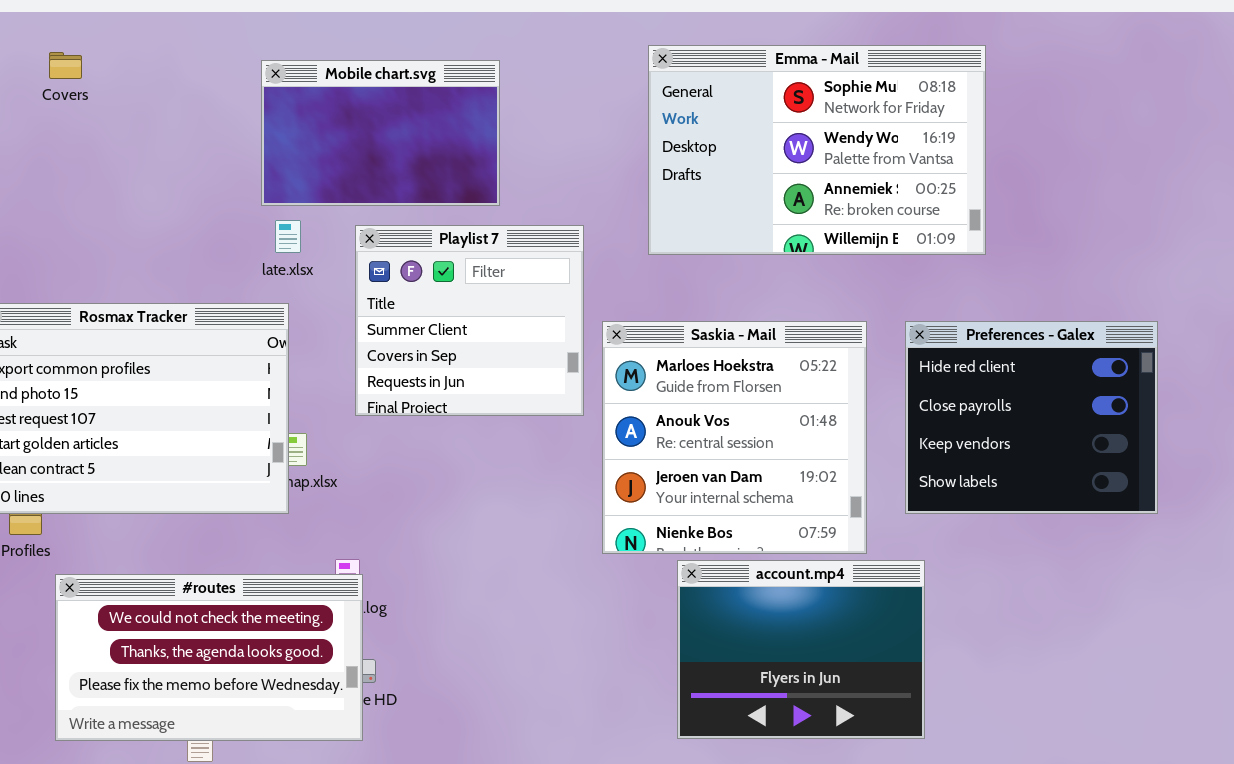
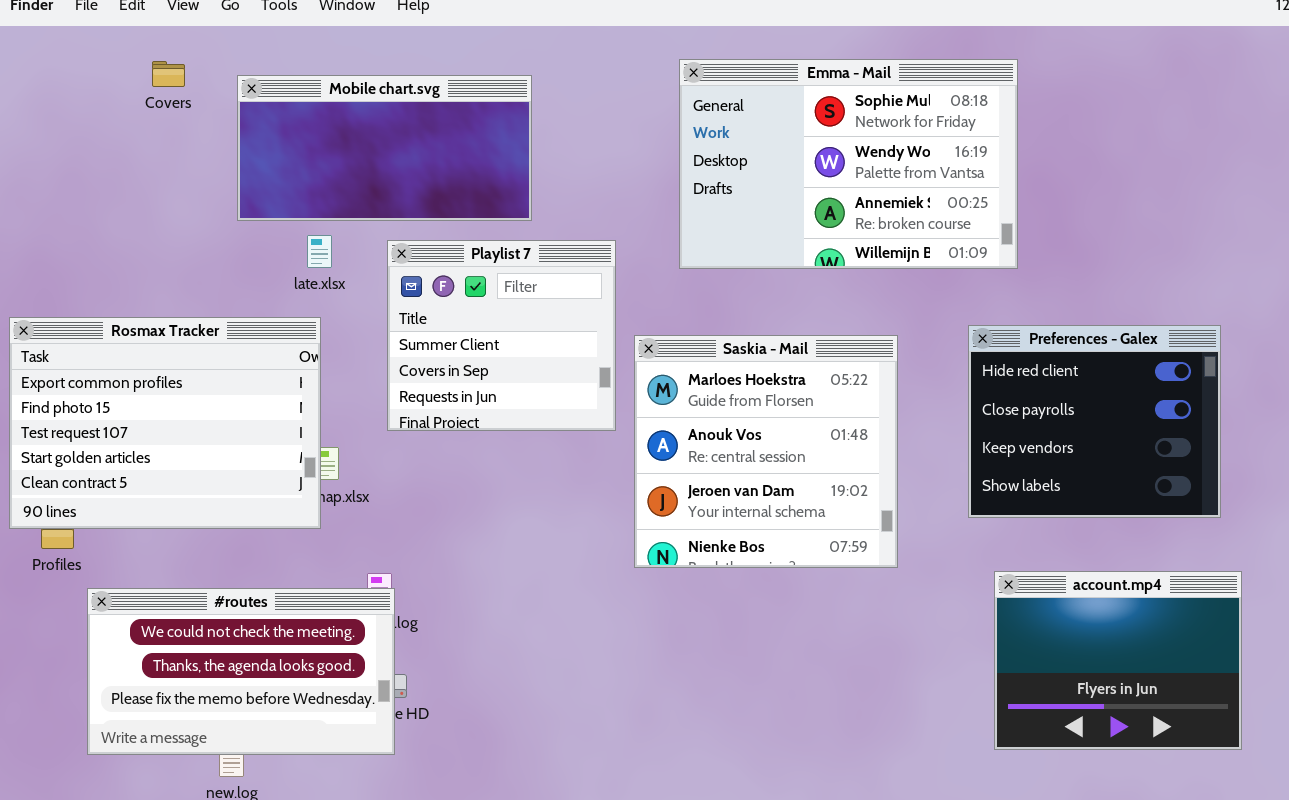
Covers: [49,52,82,79] -> [152,61,185,87], moved
Mobile chart.svg: [261,60,500,206] -> [237,75,532,221], resized
Preferences - Galex: [905,321,1158,514] -> [968,325,1221,518], moved
account.mp4: [677,560,925,739] -> [994,571,1242,750], moved

